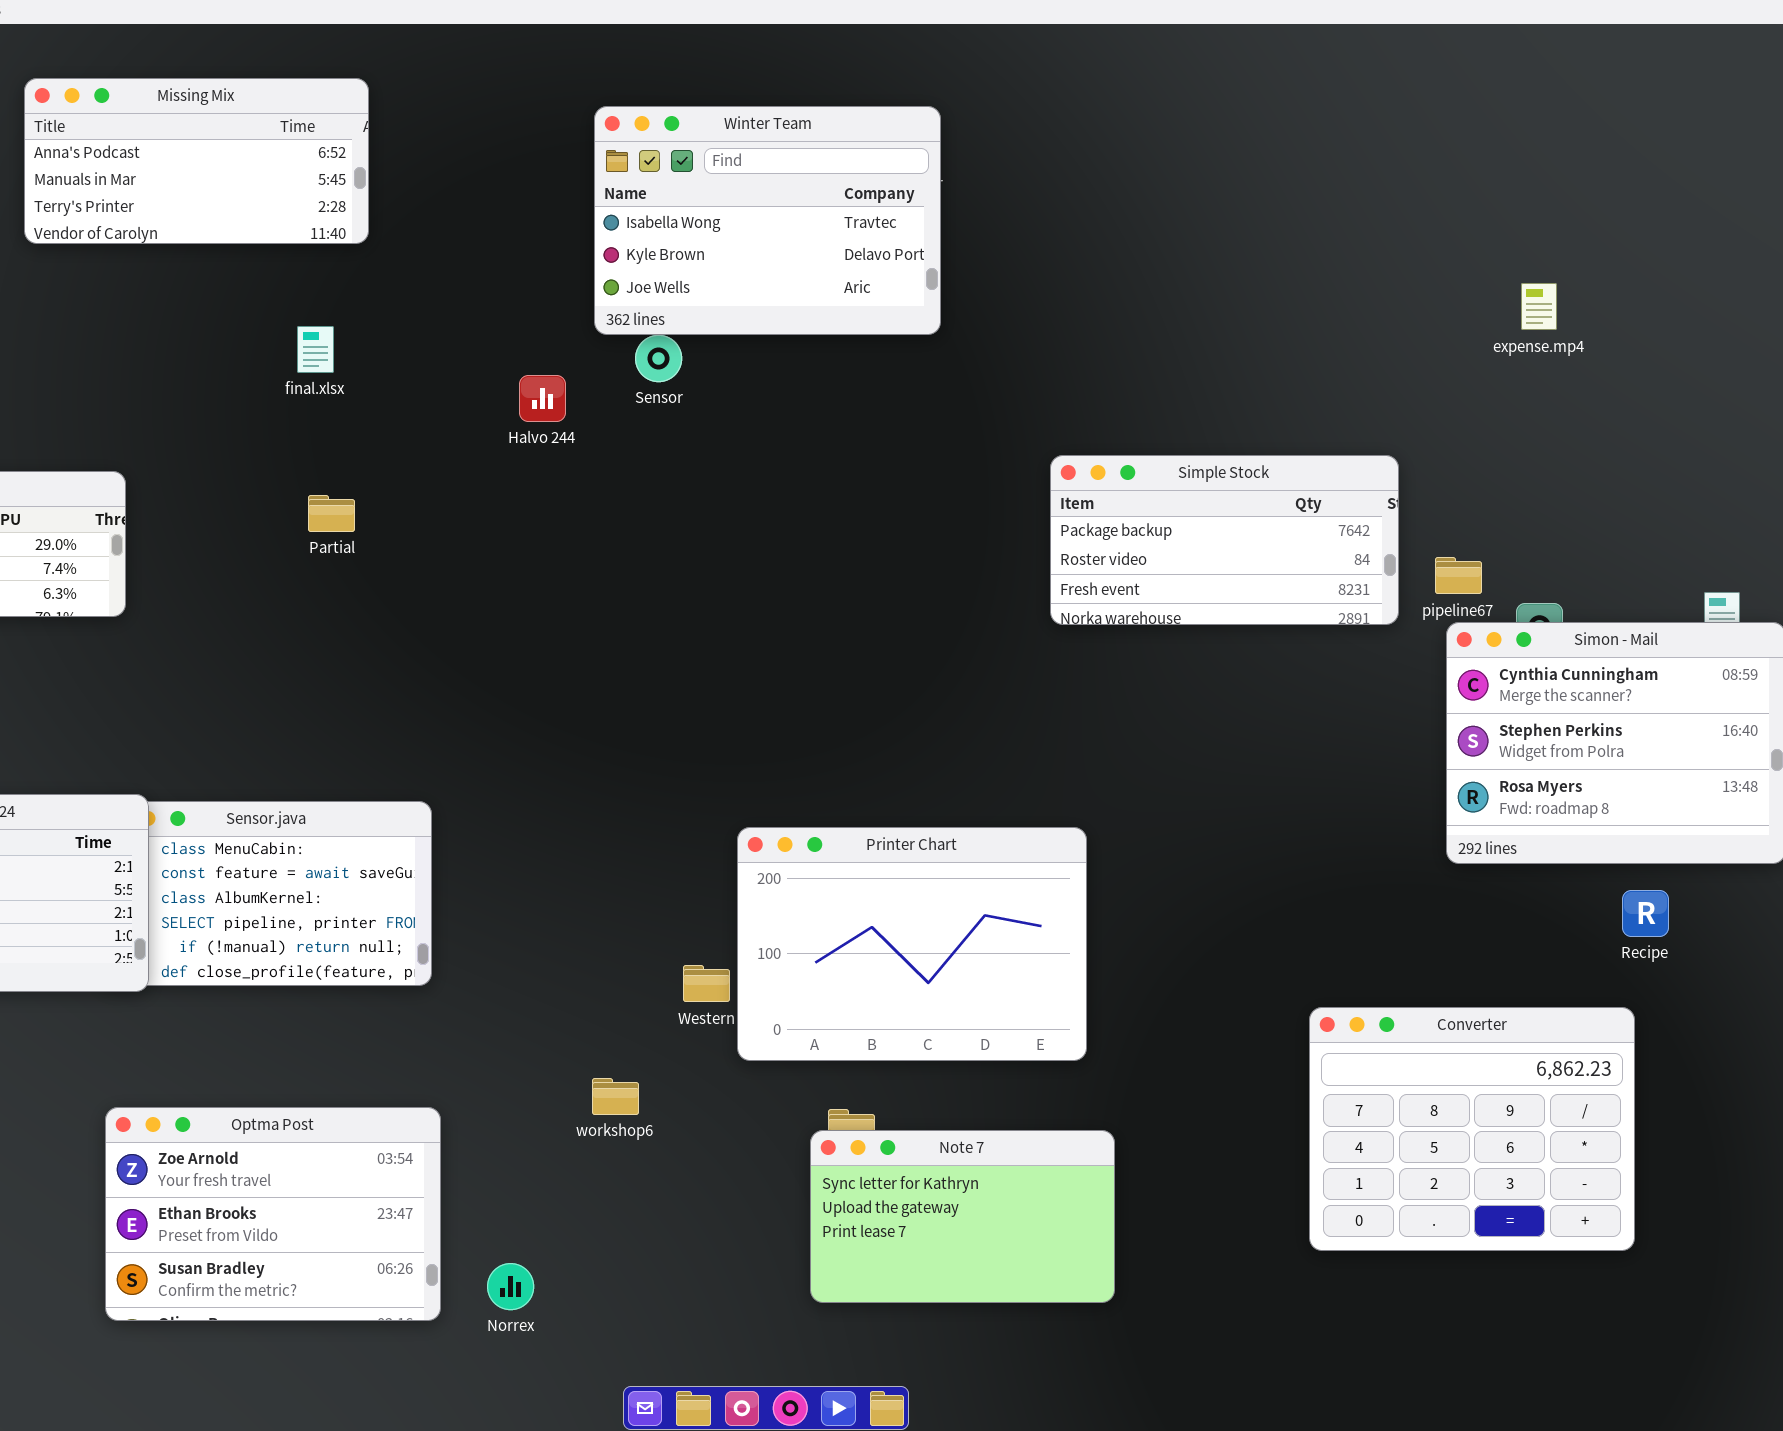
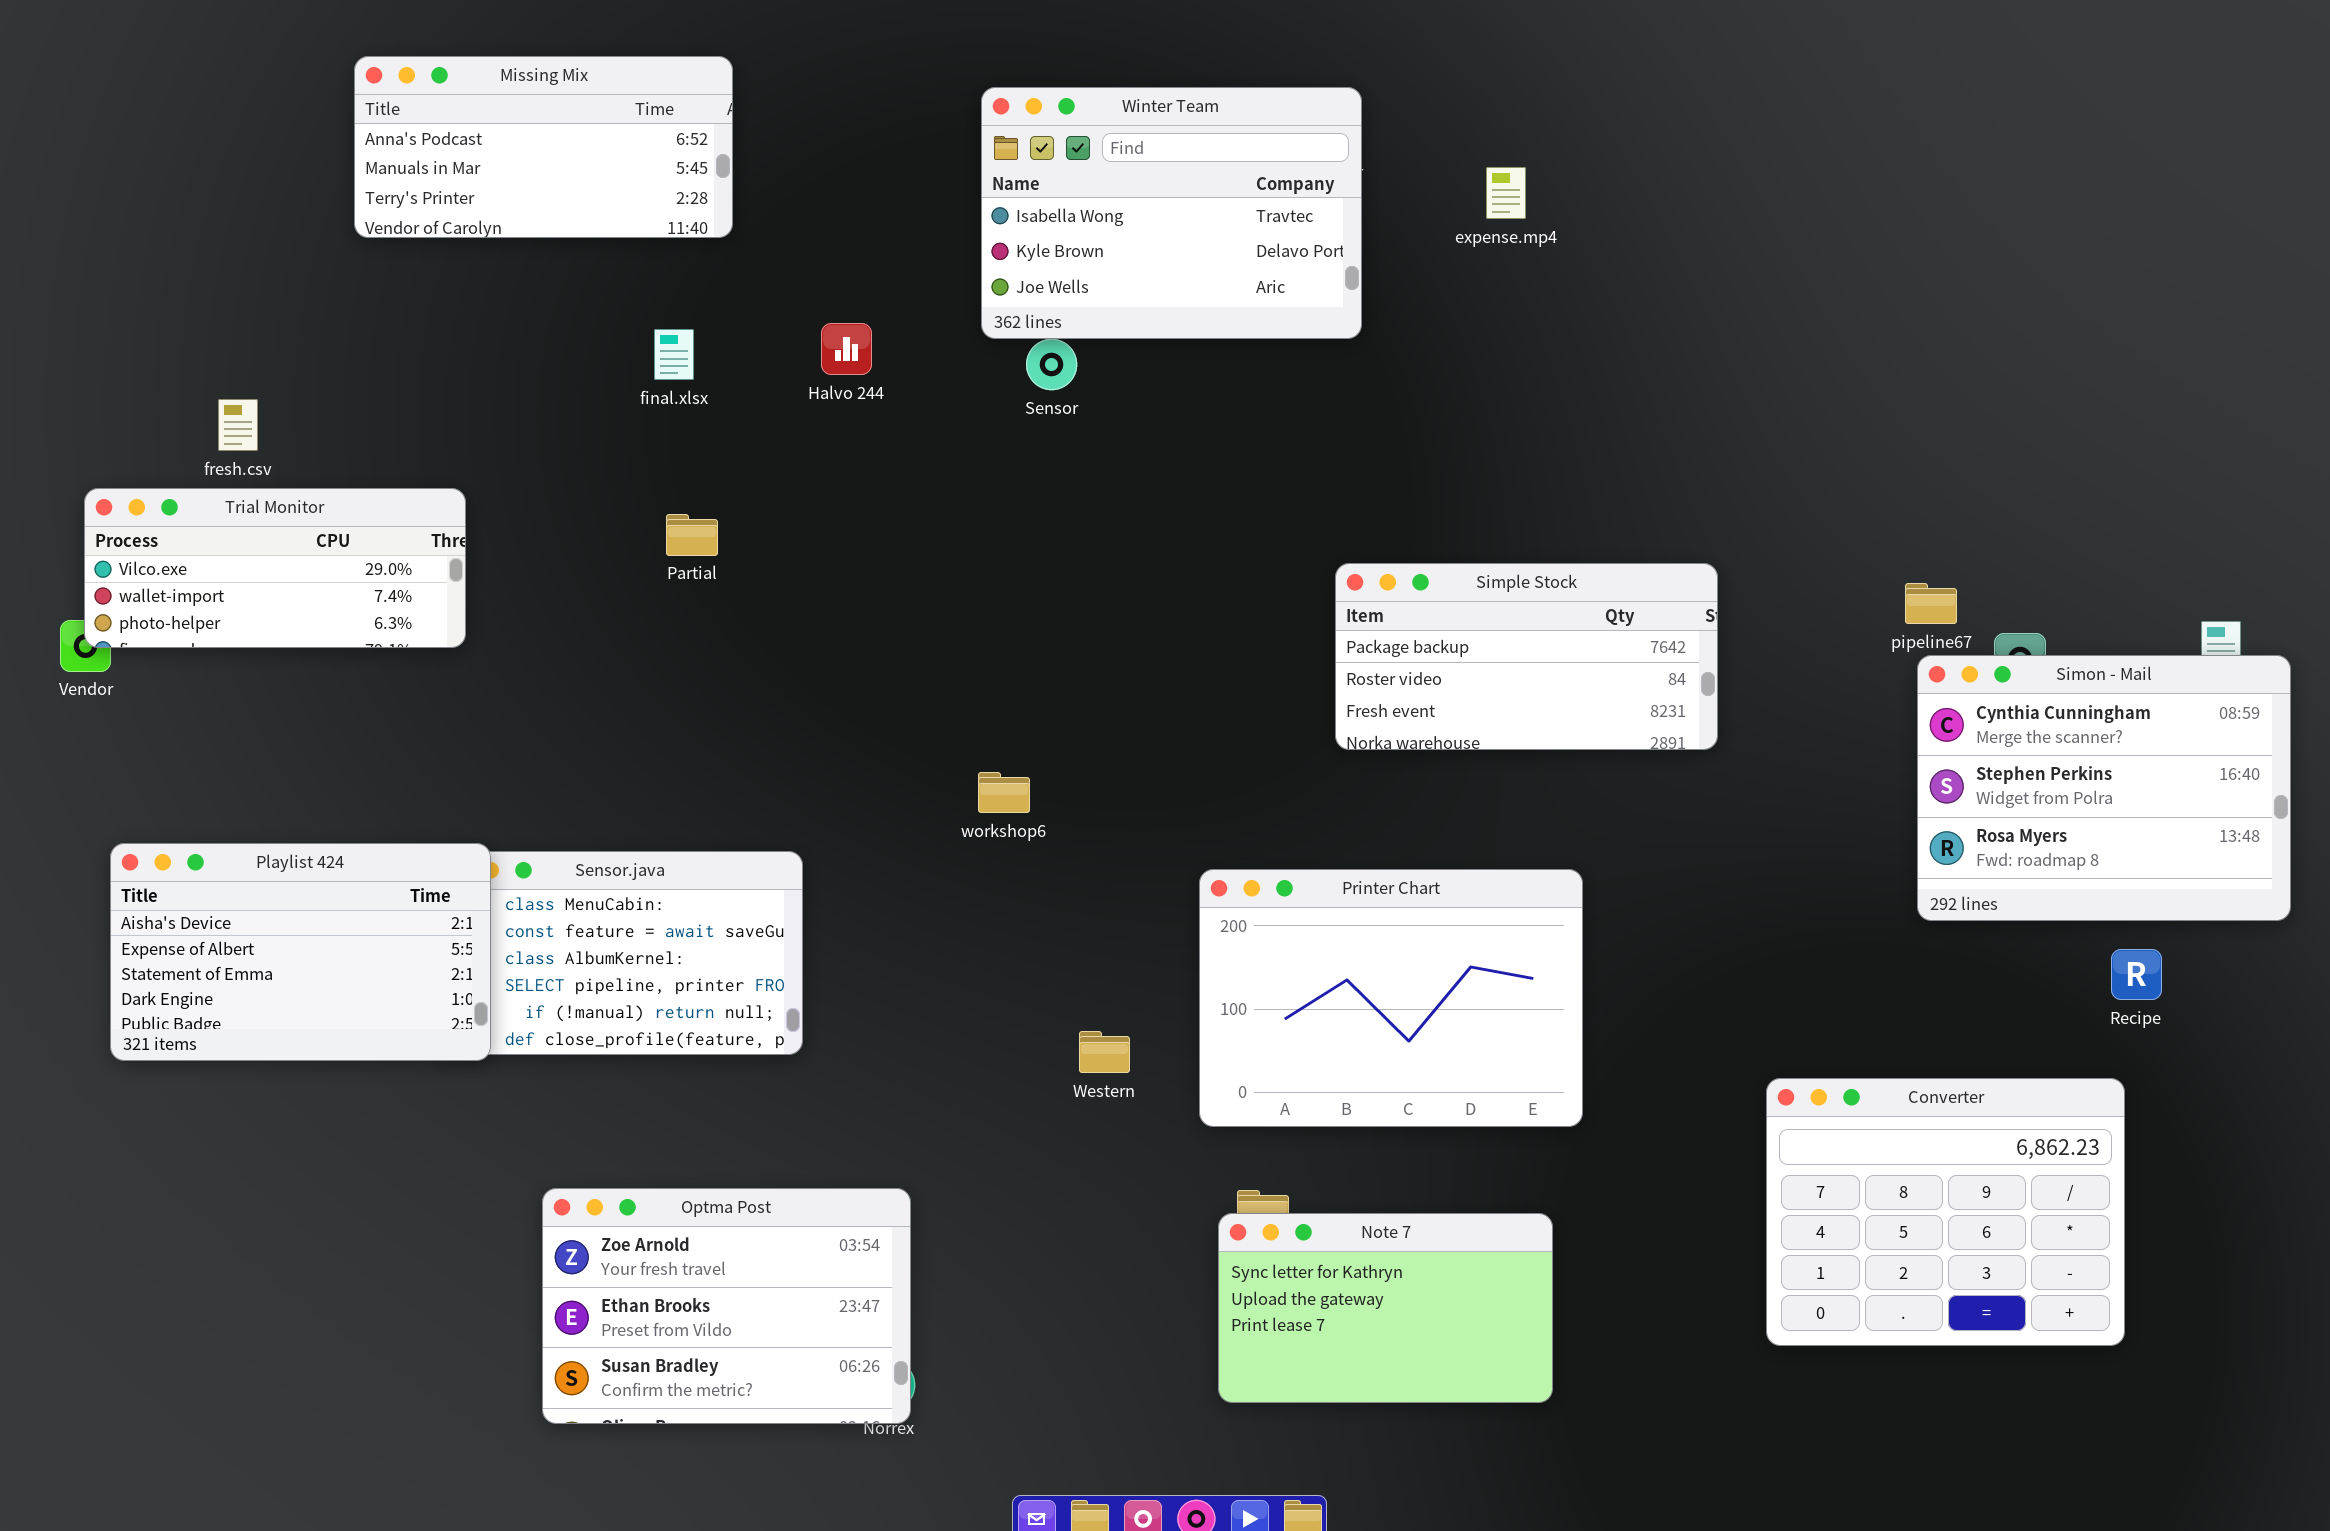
expense.mp4: [1521,283,1557,330] -> [1486,167,1526,219], moved
Halvo 244: [519,375,566,422] -> [821,323,872,375], moved
Simple Stock: [1050,455,1399,625] -> [1335,563,1718,750], moved
Printer Chart: [737,827,1087,1061] -> [1199,869,1583,1127], moved
workshop6: [592,1078,639,1115] -> [978,772,1030,813], moved
Optma Post: [105,1107,441,1321] -> [542,1188,911,1424], moved

